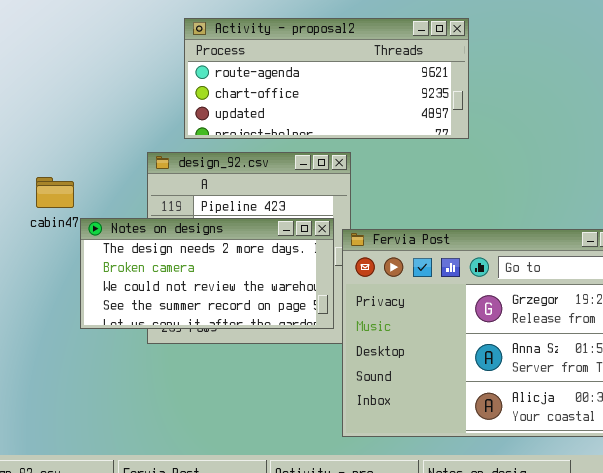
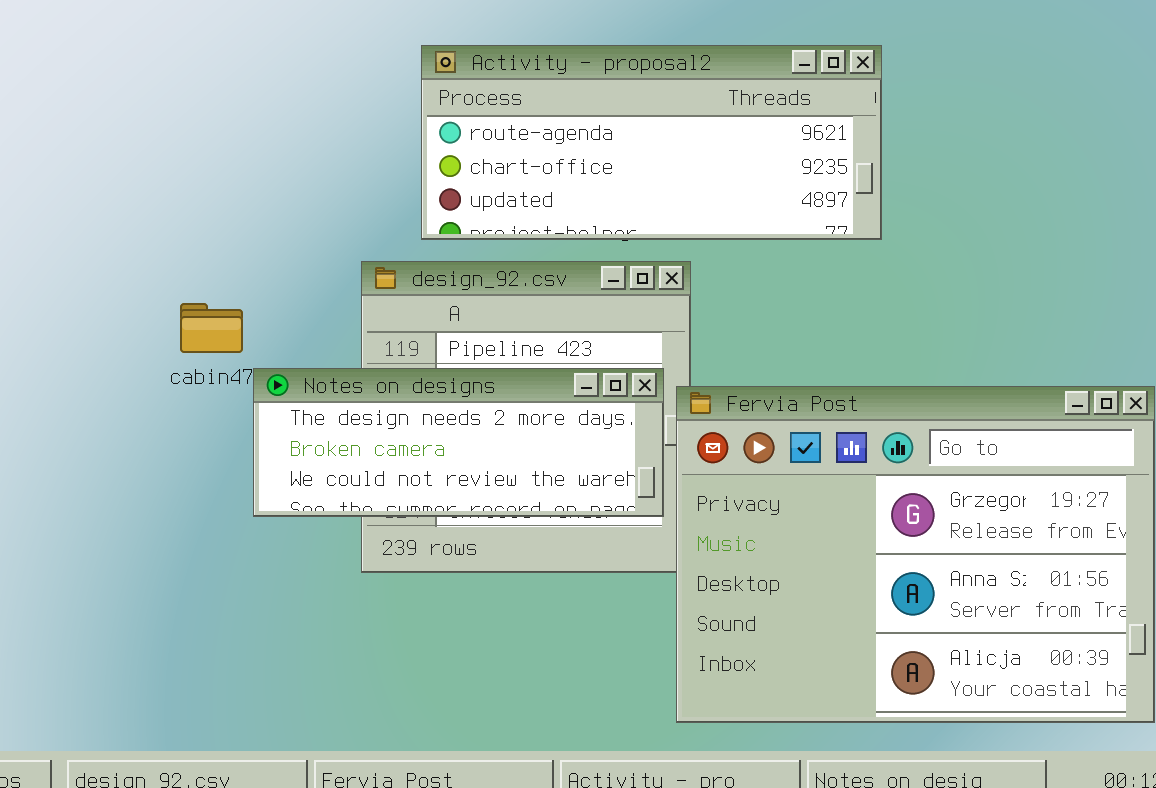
Notes on designs: [80,218,334,329] -> [253,368,664,517], resized

